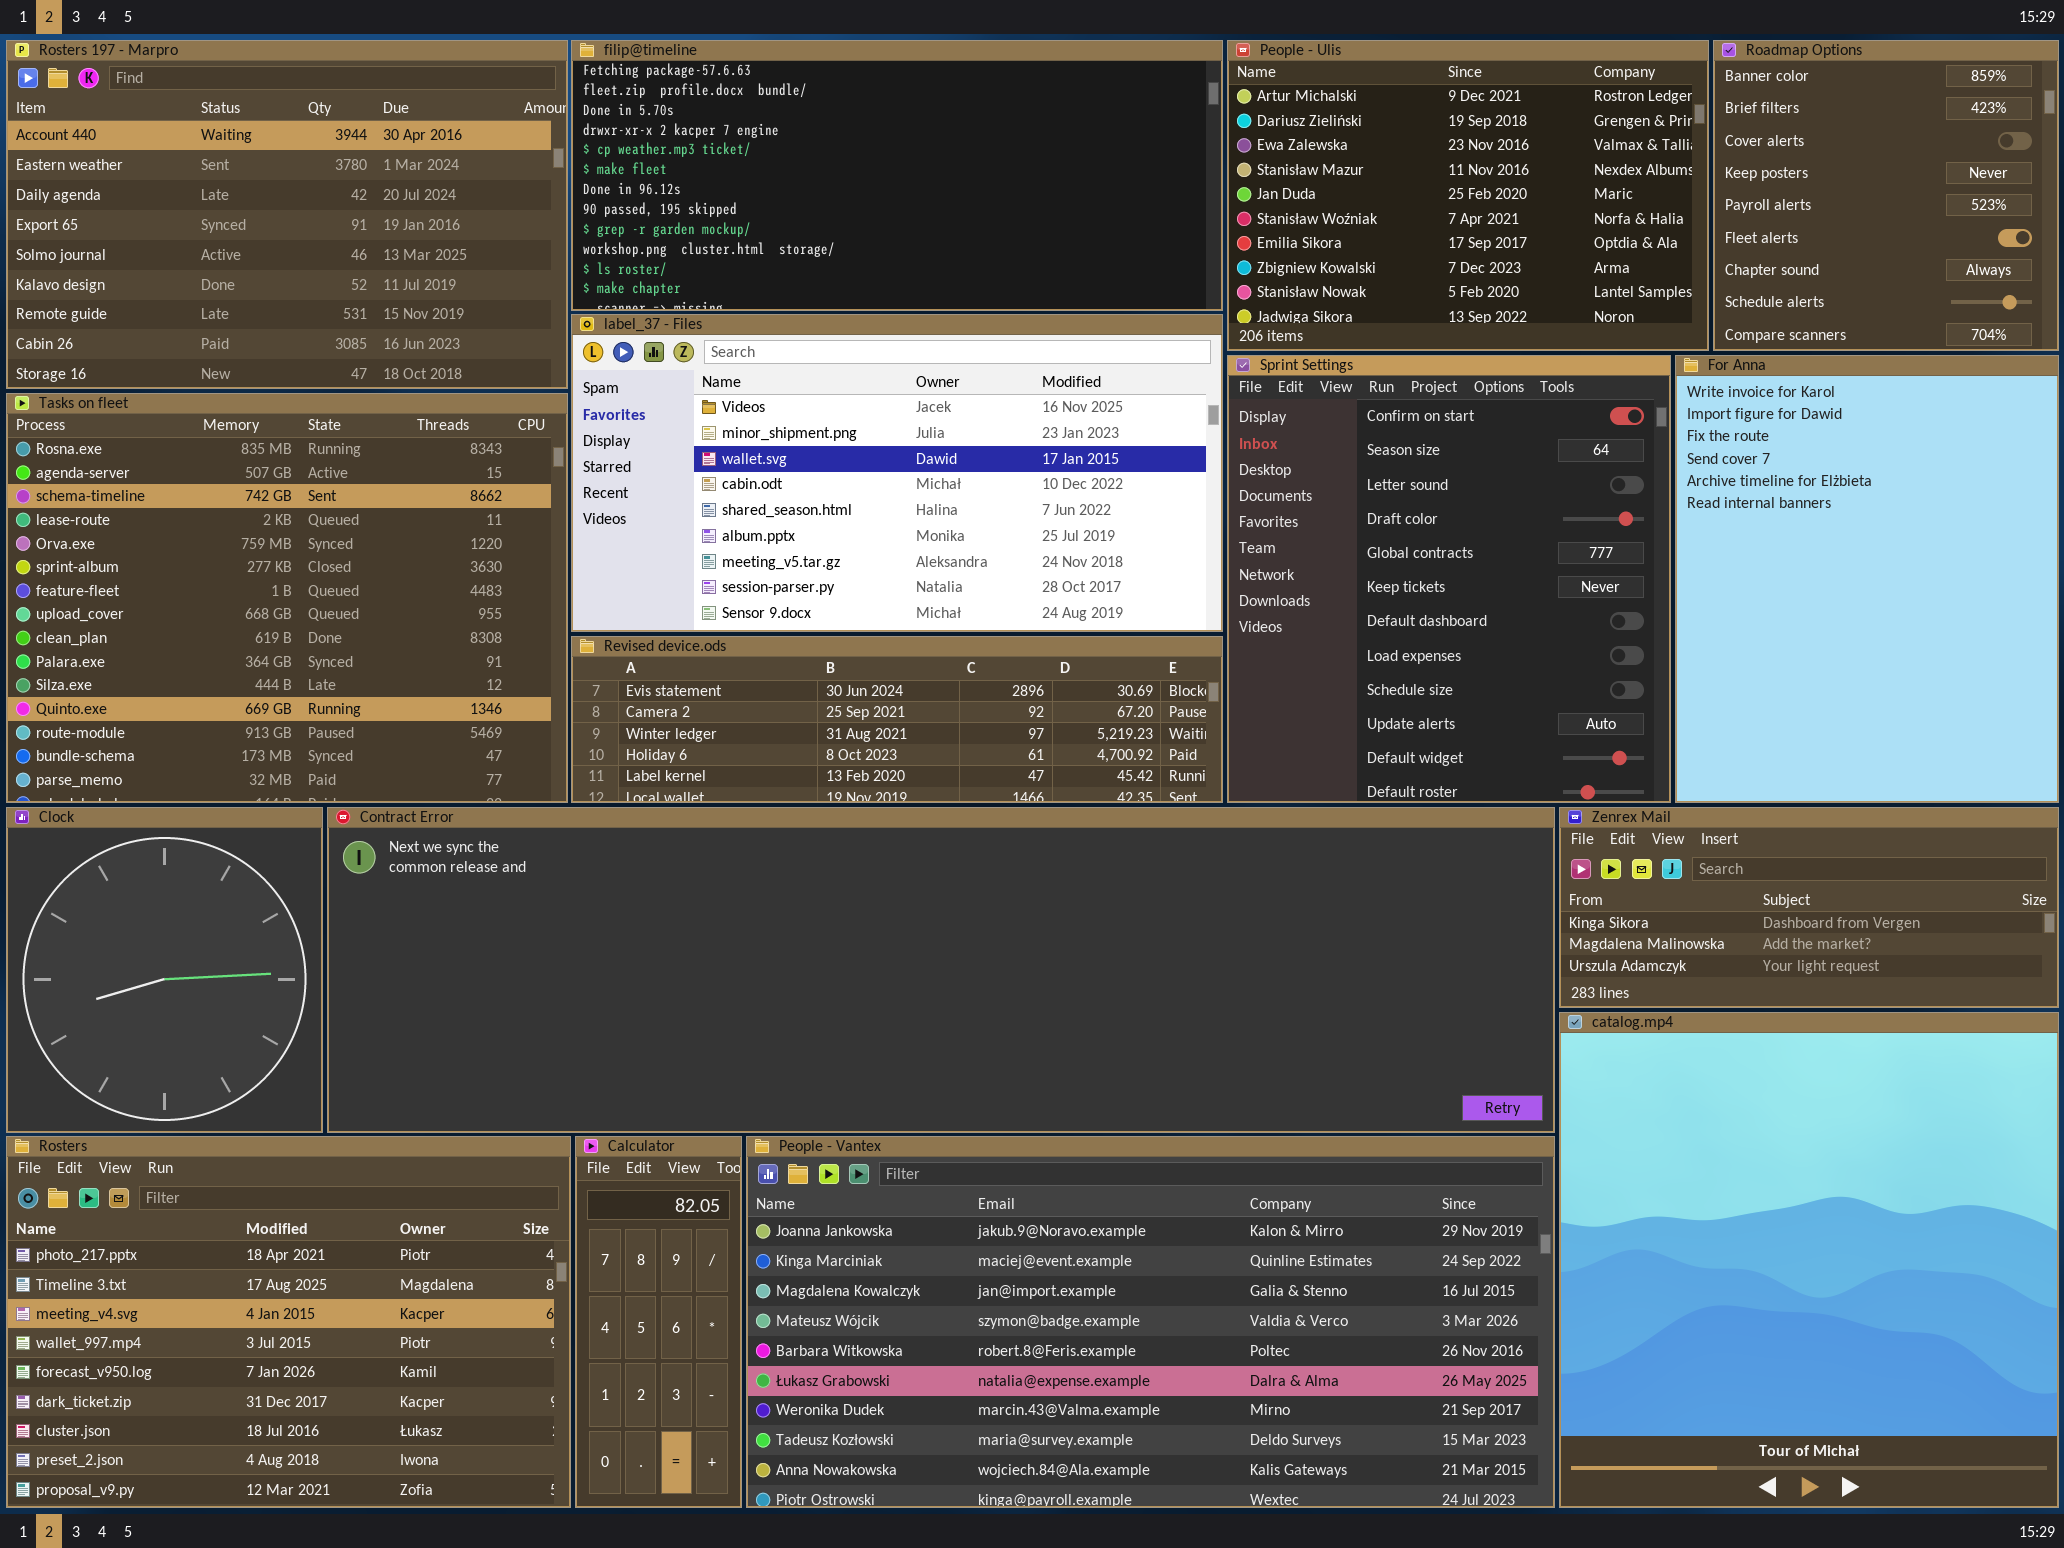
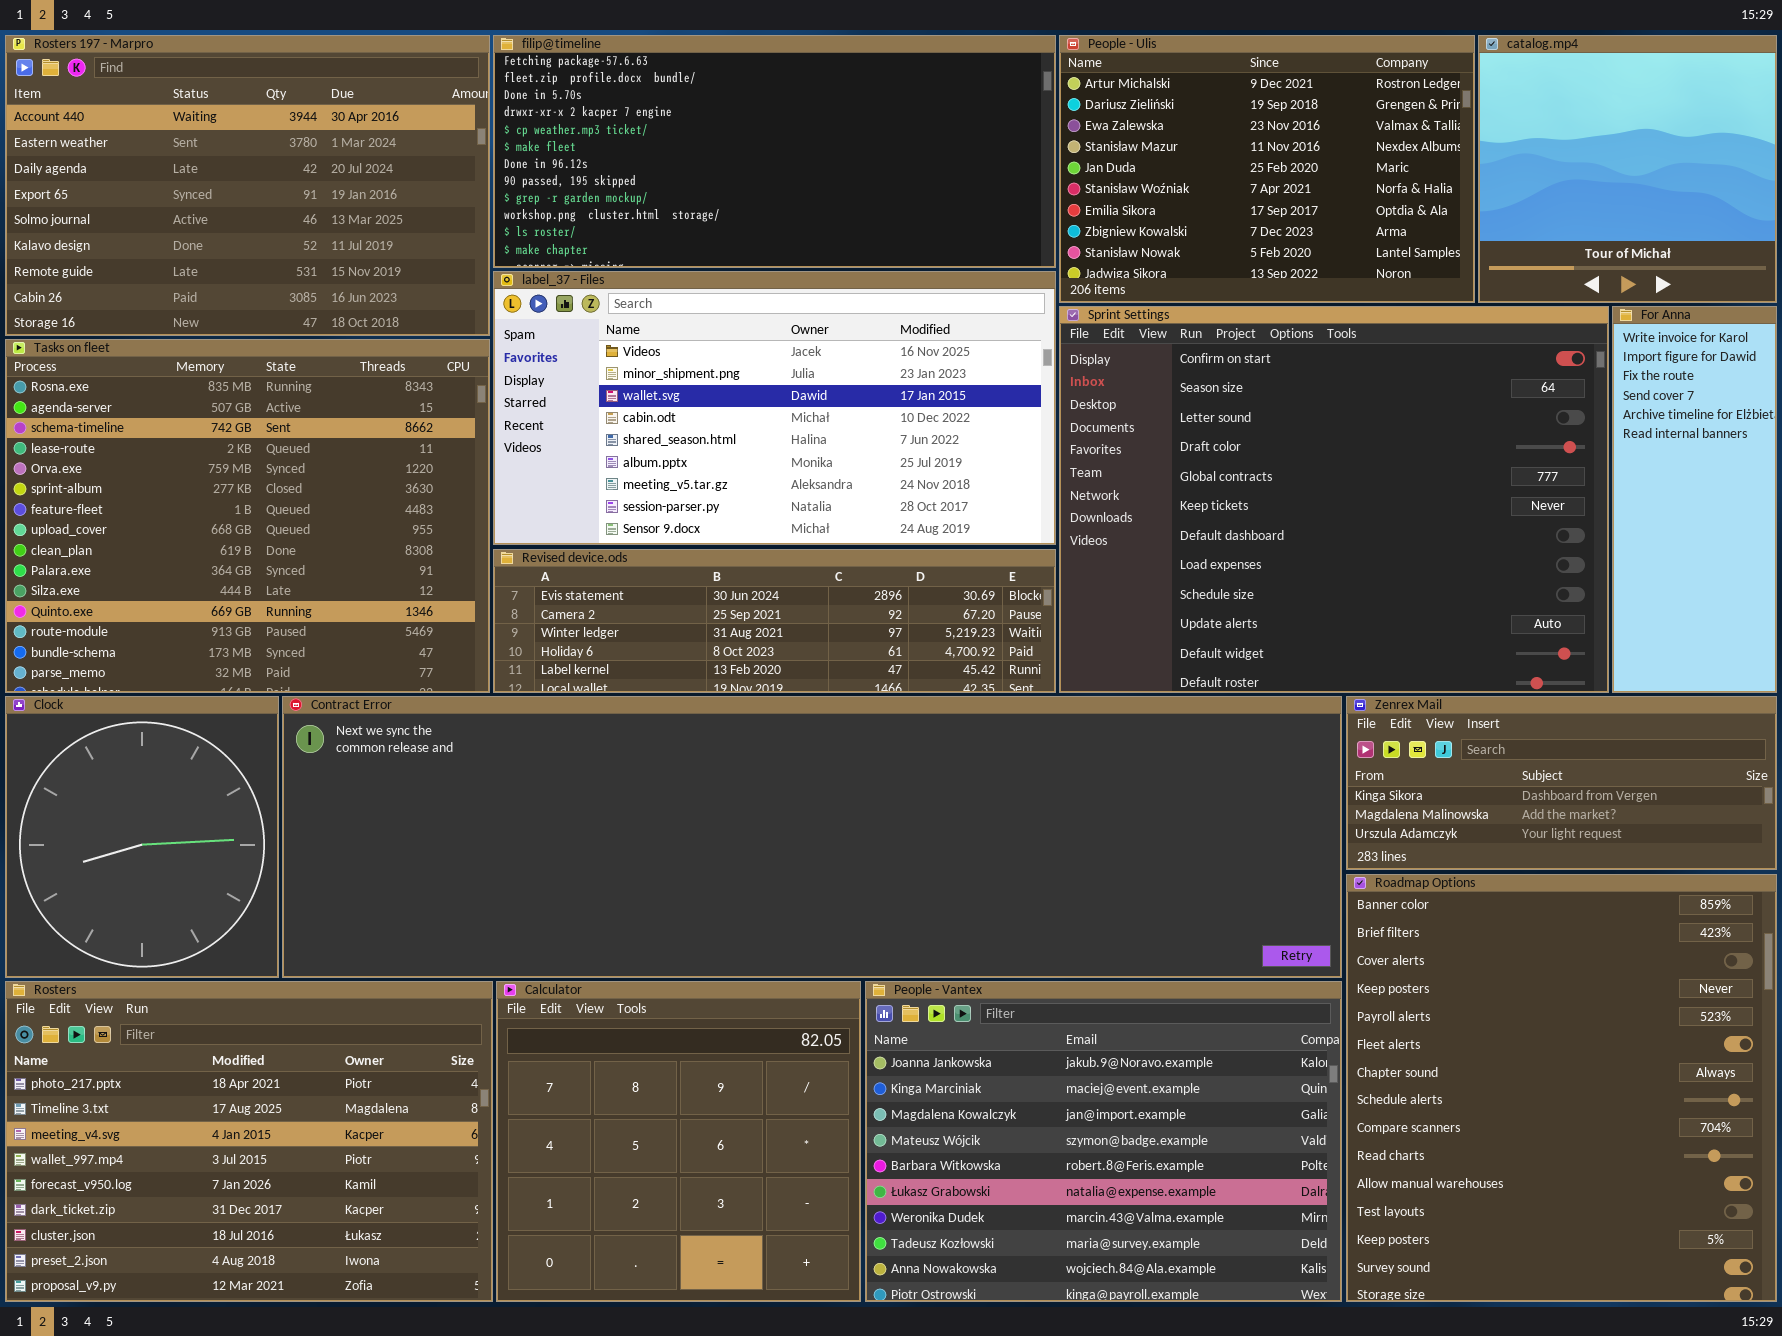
Roadmap Options: [1713,40,2059,351] -> [1346,874,1777,1302], moved, resized
Sprint Settings: [1227,355,1671,803] -> [1059,306,1609,693], resized
For Anna: [1675,355,2059,803] -> [1612,306,1777,693], resized
catalog.mp4: [1559,1012,2059,1508] -> [1478,35,1777,303], moved, resized
Calculator: [575,1136,742,1508] -> [496,981,861,1302], resized
People - Vantex: [746,1136,1555,1508] -> [865,981,1342,1302], resized

